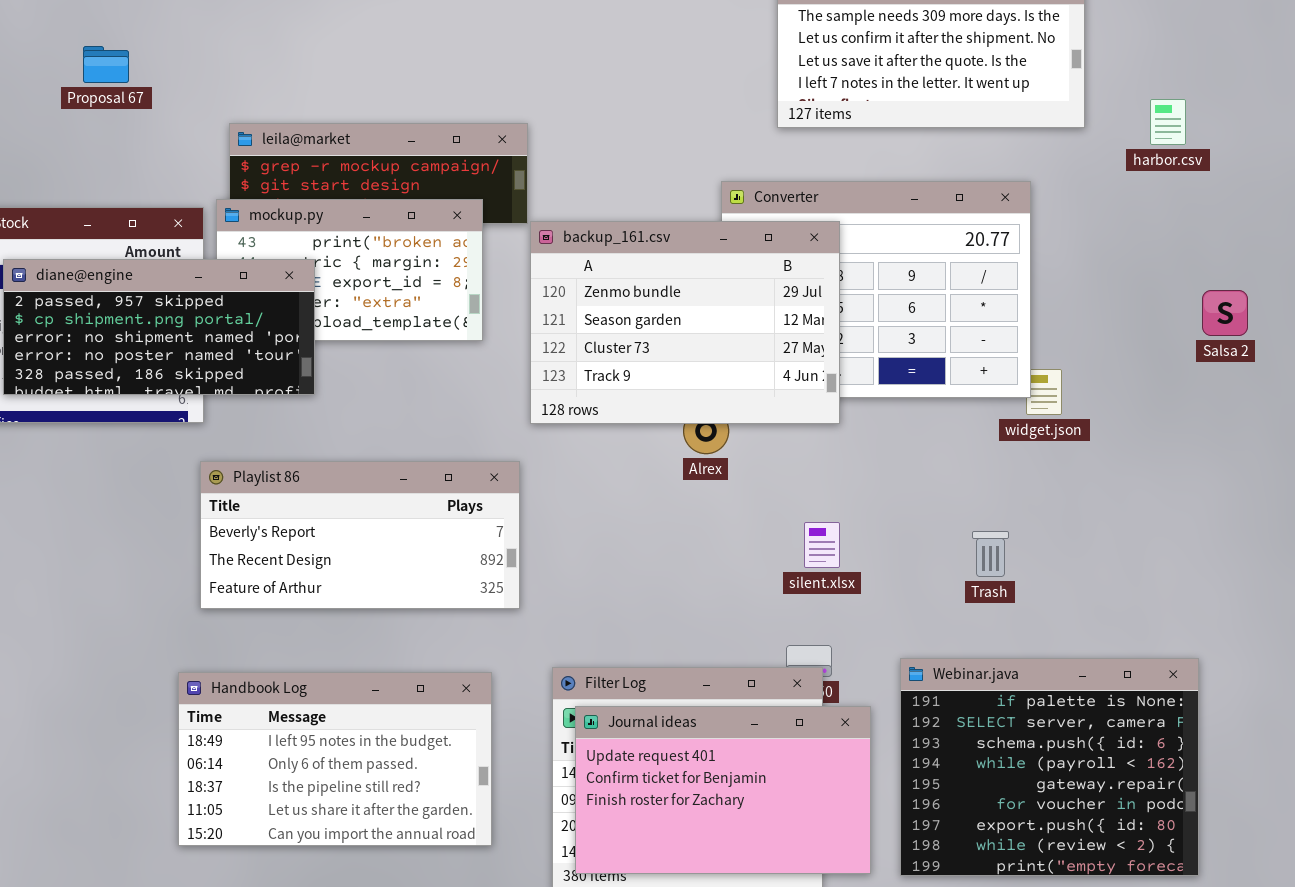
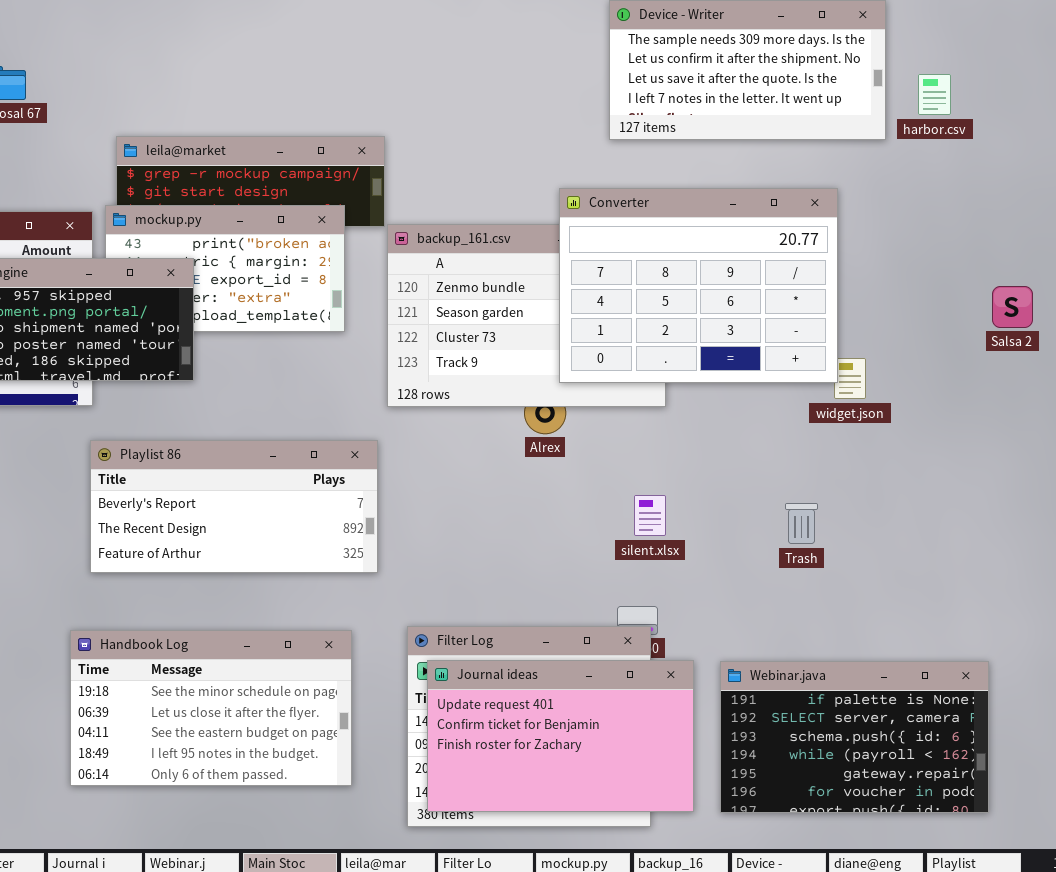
harbor.csv: [1150,99,1186,145] -> [918,74,951,115], moved
Converter: [721,181,1031,398] -> [559,188,838,383], raised
Webinar.java: [900,658,1199,876] -> [720,661,989,813], resized
Handbook Log: [178,672,492,846] -> [70,630,352,786], scrolled up 3 rows

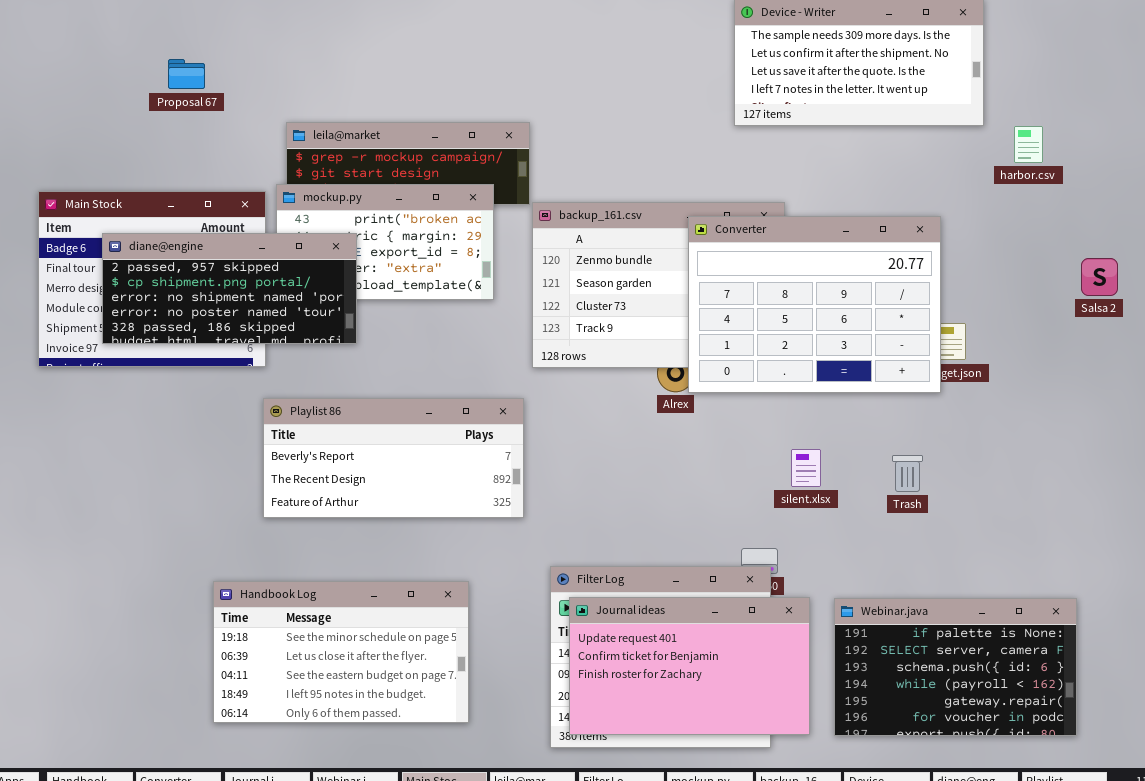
harbor.csv: [918,74,951,115] -> [1014,126,1043,163], moved
Converter: [559,188,838,383] -> [688,216,941,393], moved
silent.xlsx: [634,495,666,536] -> [791,449,821,487], moved
Handbook Log: [70,630,352,786] -> [213,581,469,723], moved

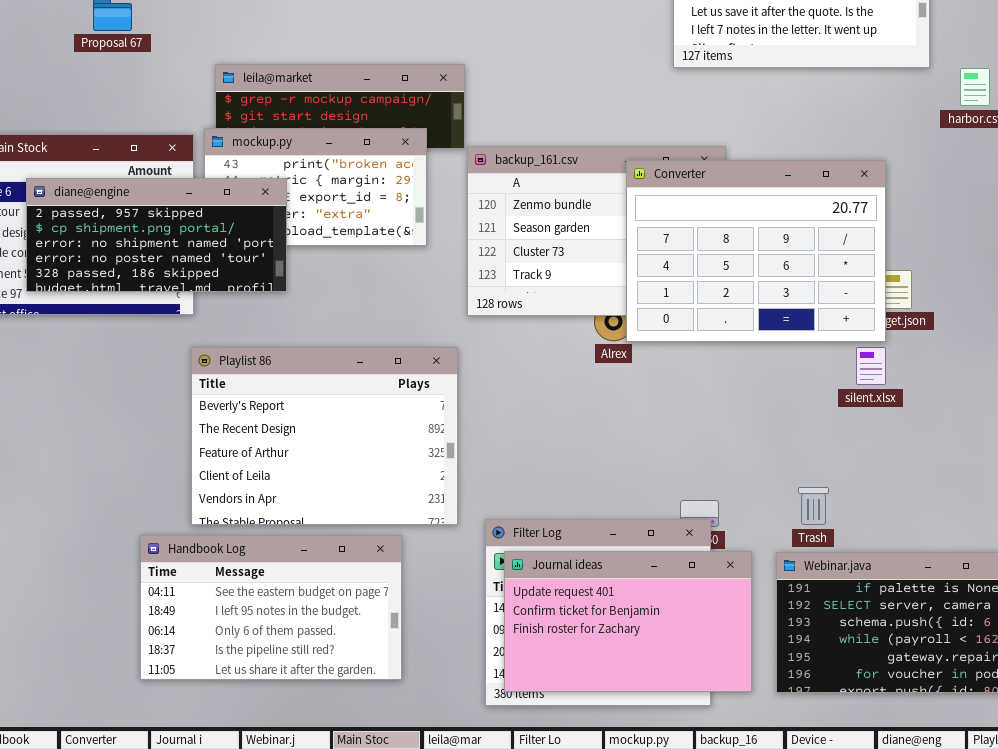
Playlist 86: [263,398,524,518] -> [191,347,458,525], resized
silent.xlsx: [791,449,821,487] -> [856,347,886,385], moved
Trash: [892,455,923,492] -> [798,487,829,525], moved
Handbook Log: [213,581,469,723] -> [140,535,402,680], scrolled down 2 rows

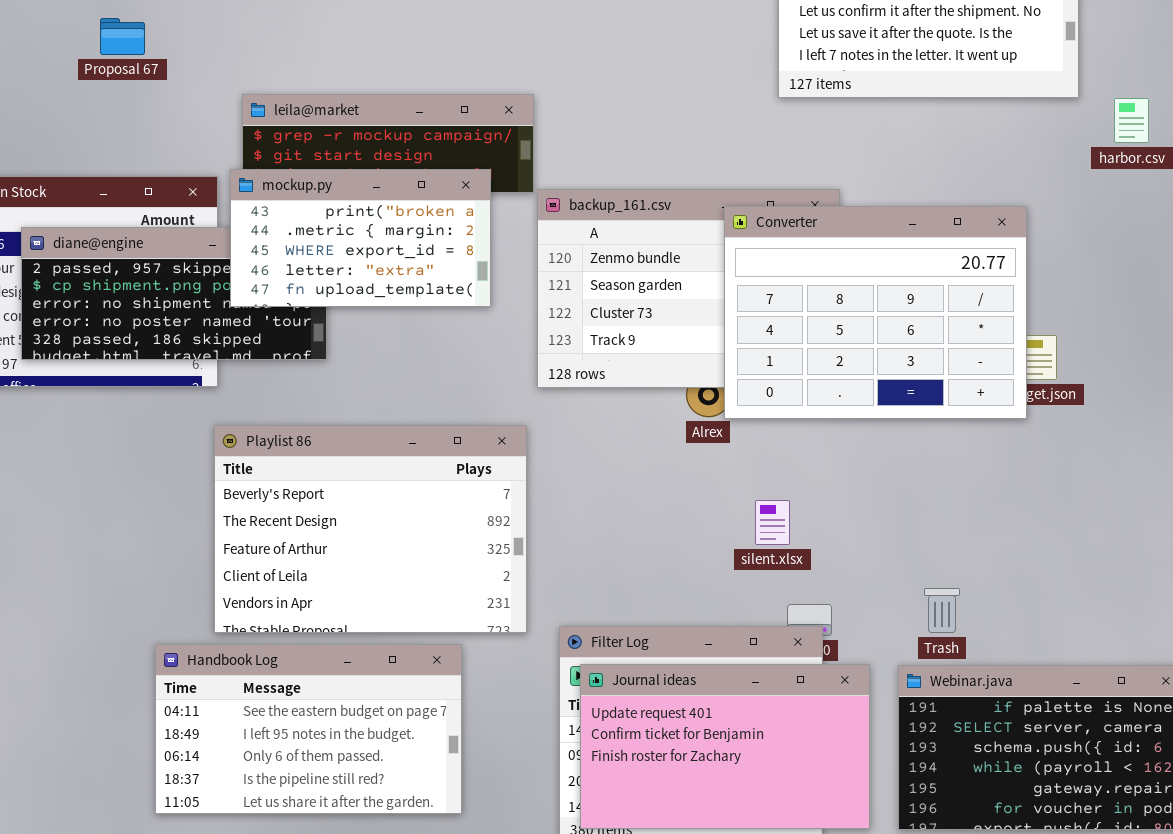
mockup.py: [204,128,427,246] -> [230,169,491,307], raised
silent.xlsx: [856,347,886,385] -> [755,500,790,545], moved

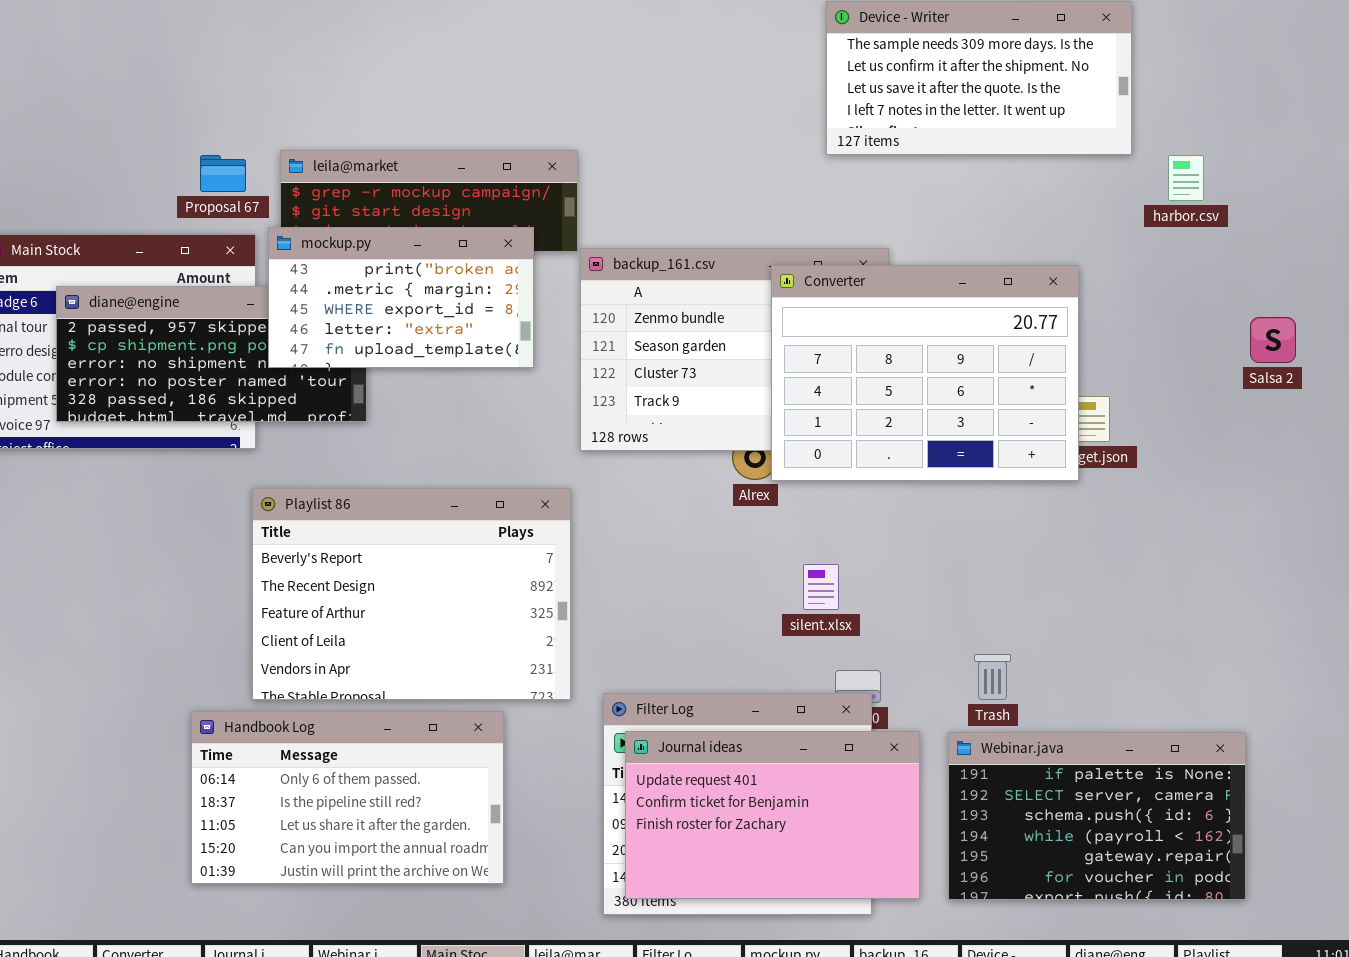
Proposal 67: [100,18,145,55] -> [200,155,246,192], moved
Handbook Log: [155,644,462,814] -> [191,711,504,884], scrolled down 2 rows

